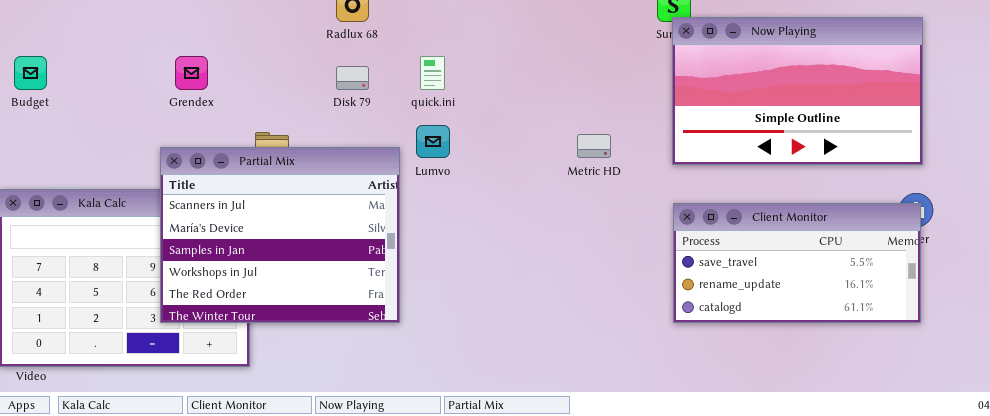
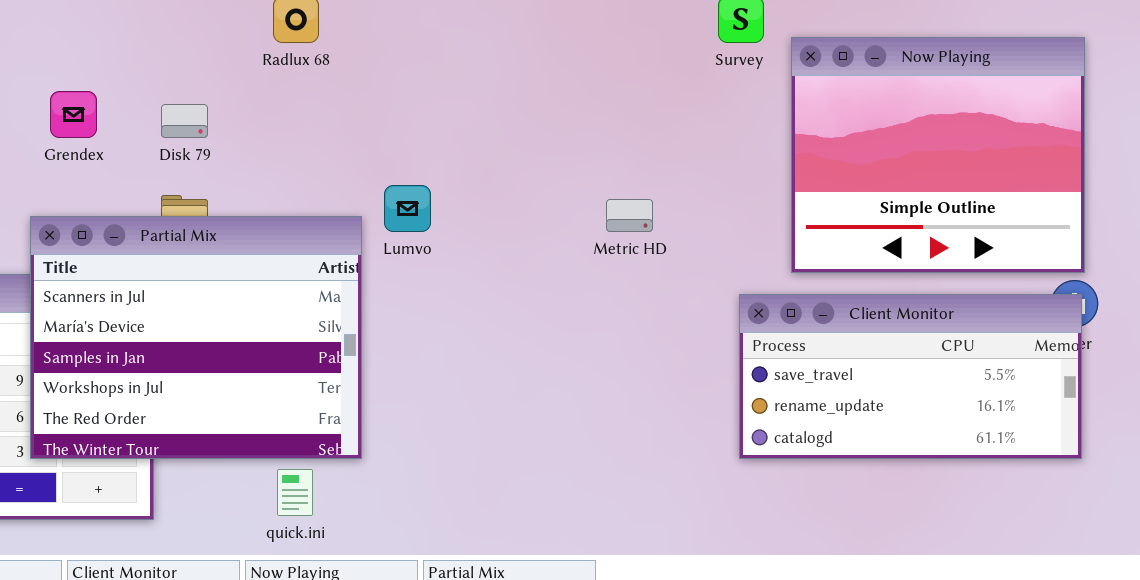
Now Playing: [672,17,923,165] -> [791,37,1085,273], resized
quick.ini: [420,56,445,90] -> [277,469,313,516], moved
Disk 79: [336,66,369,90] -> [161,104,208,138], moved

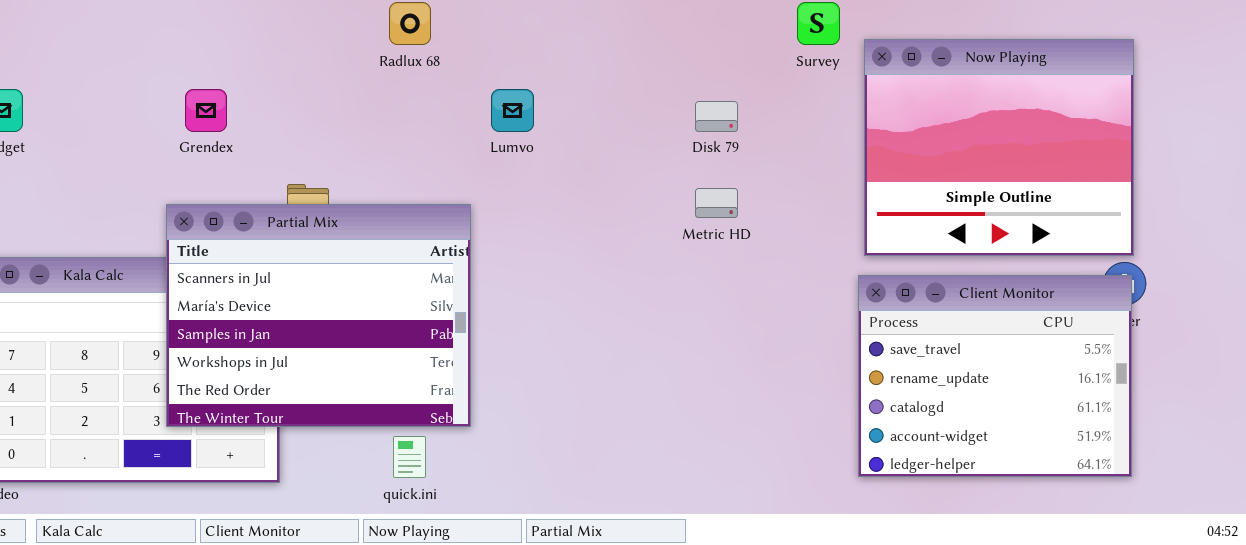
Disk 79: [161,104,208,138] -> [695,101,738,132], moved
Lumvo: [384,185,431,232] -> [491,89,534,132], moved
Client Monitor: [739,294,1082,459] -> [858,275,1132,477], resized

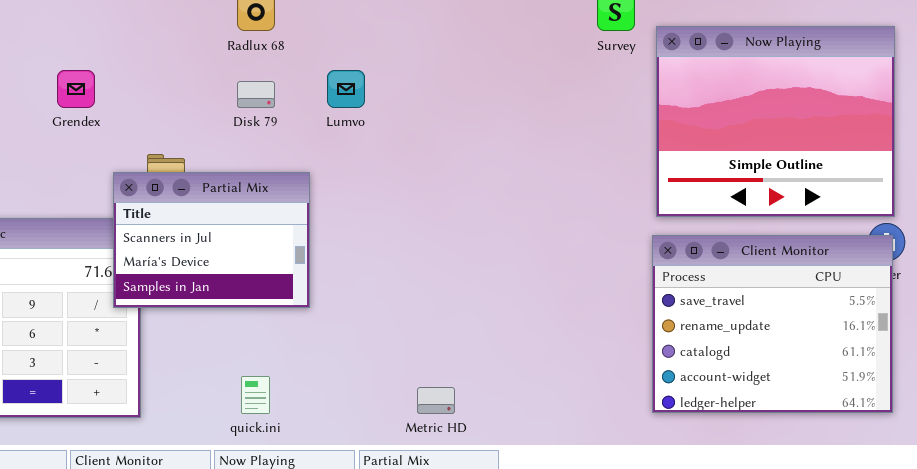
Disk 79: [695,101,738,132] -> [237,81,275,108], moved
Metric HD: [695,188,738,218] -> [417,387,455,414], moved
Partial Mix: [166,204,471,427] -> [113,172,310,308], resized

